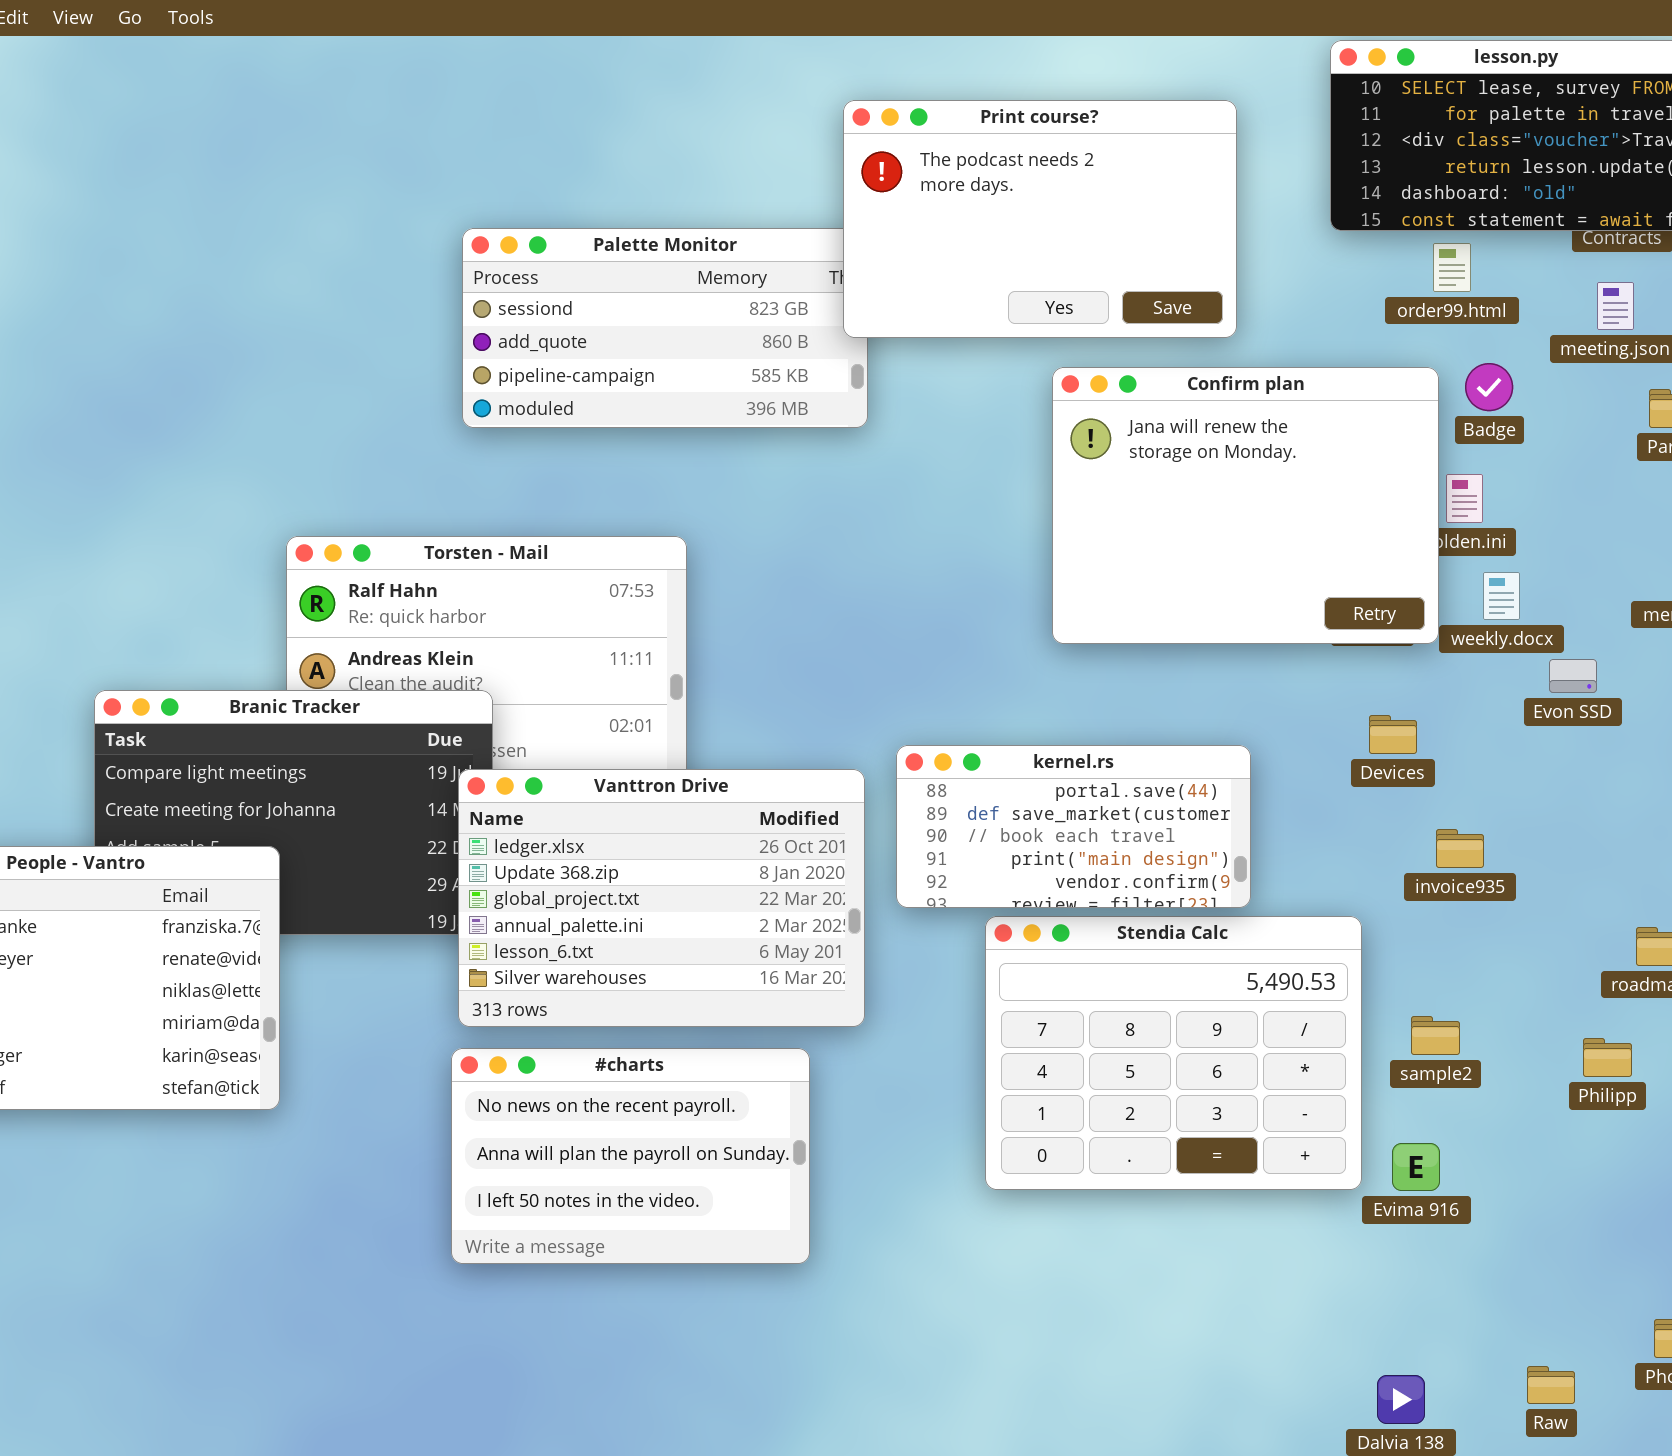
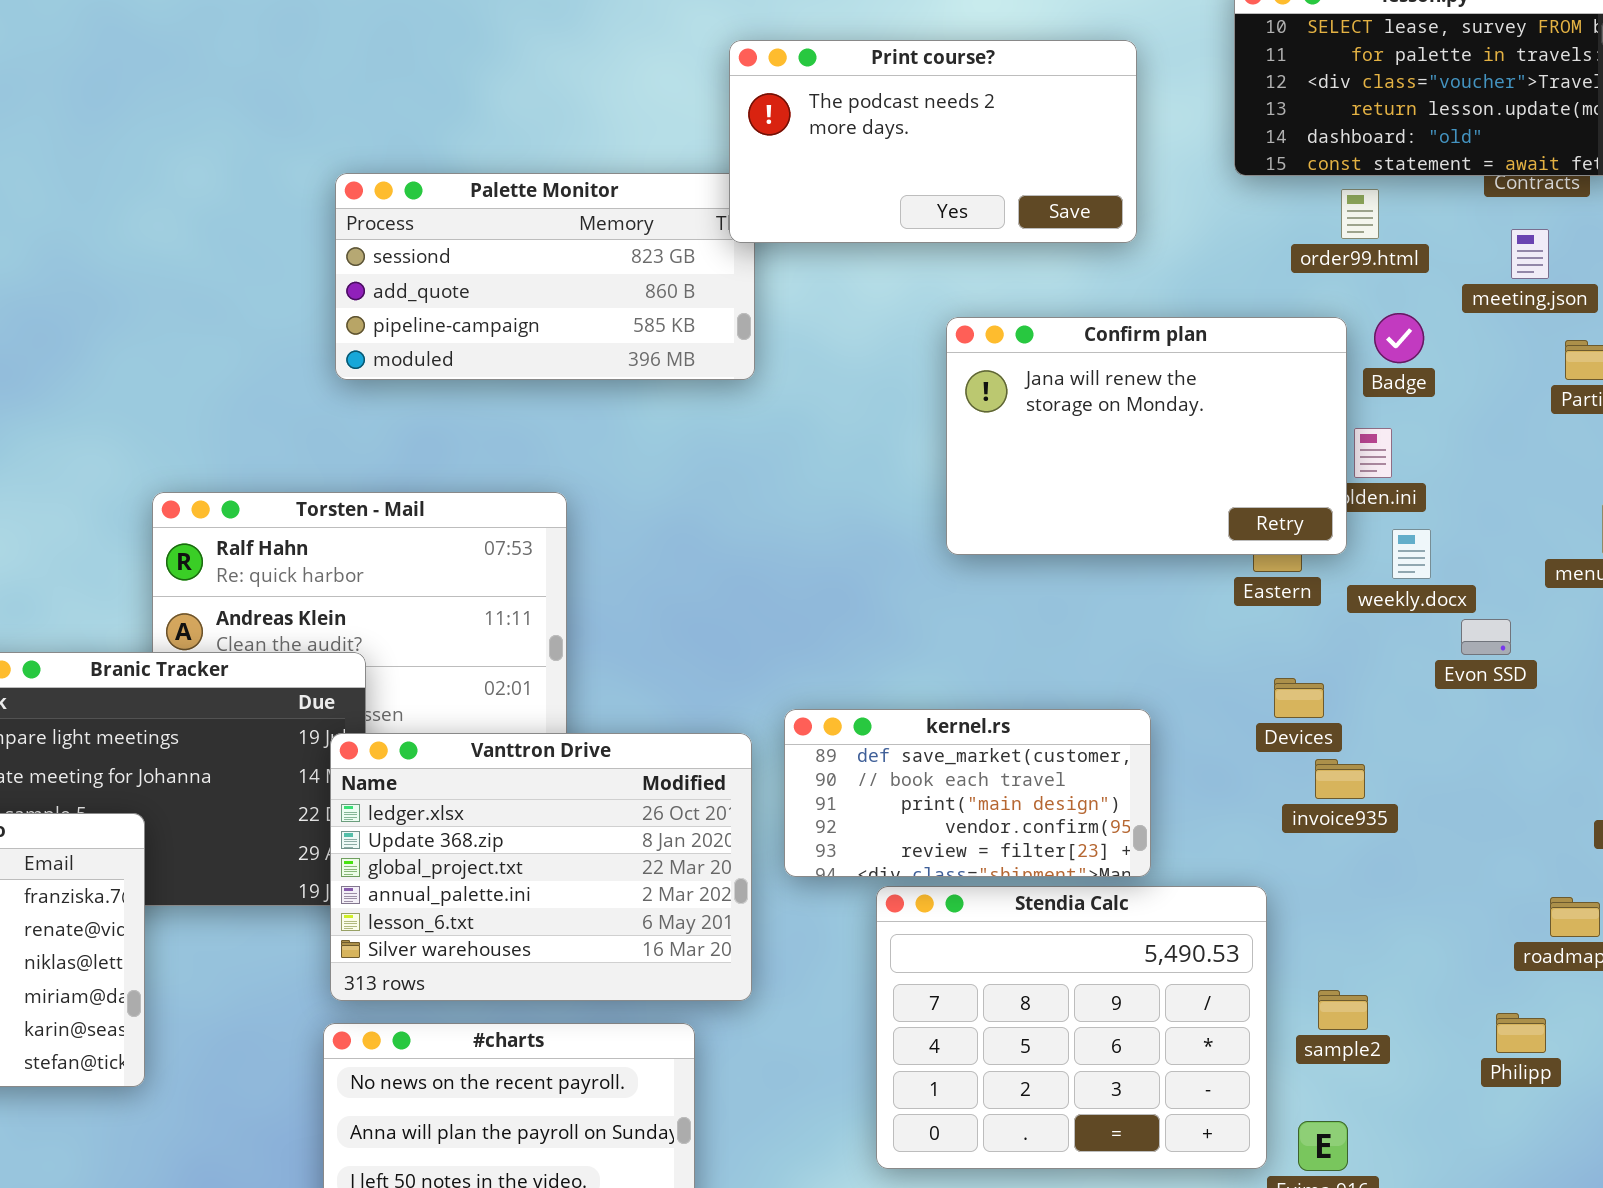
Print course?: [843,100,1237,338] -> [729,40,1137,243], resized
Confirm plan: [1052,367,1439,644] -> [946,317,1347,555], resized
kernel.rs: [896,745,1251,908] -> [784,709,1151,877], scrolled down 1 row
invoice935: [1436,829,1484,868] -> [1315,759,1365,799], moved

